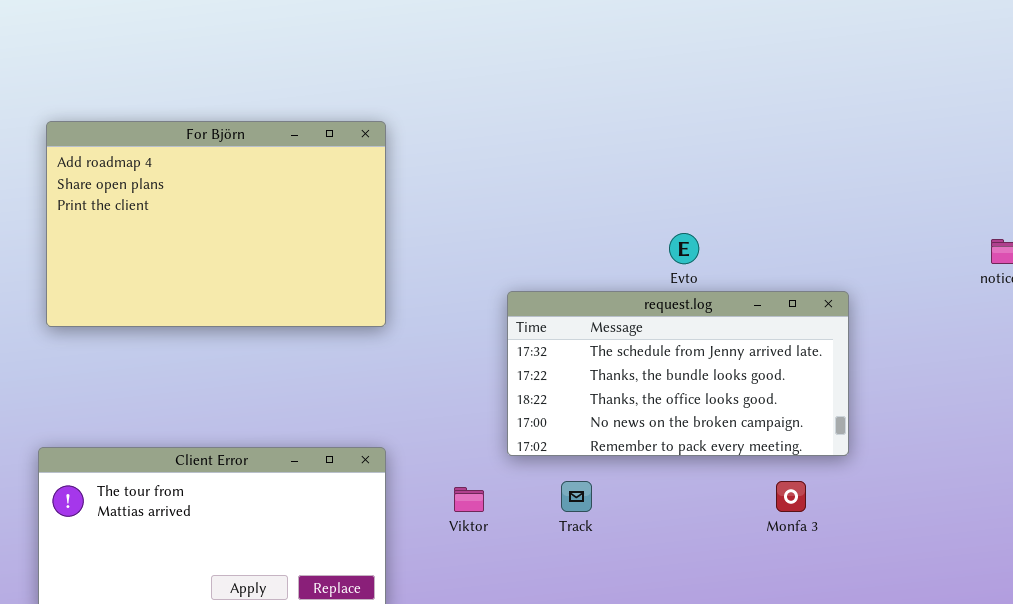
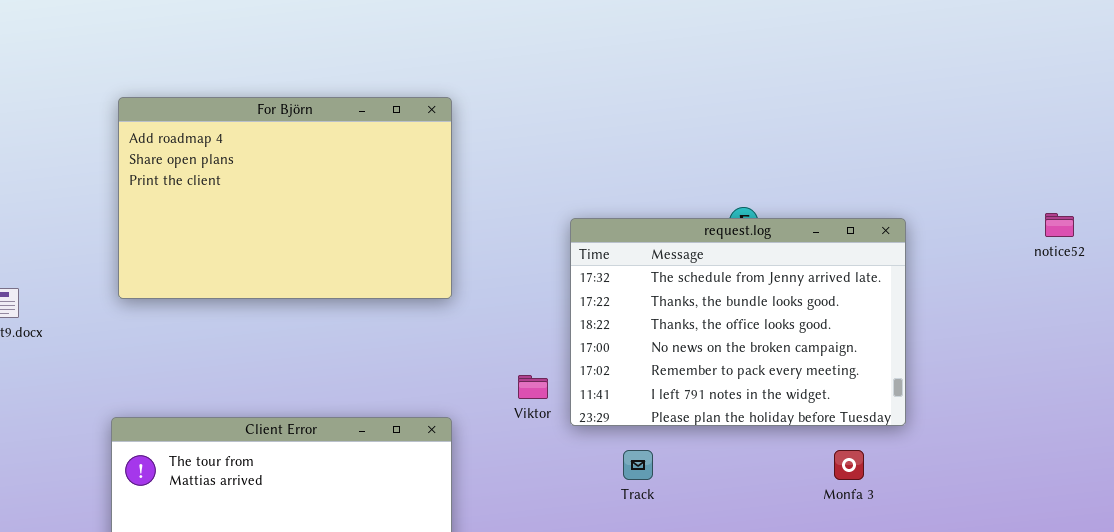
request.log: [507,291,849,456] -> [570,218,906,426], resized
Viktor: [454,487,484,512] -> [518,375,548,399], moved

